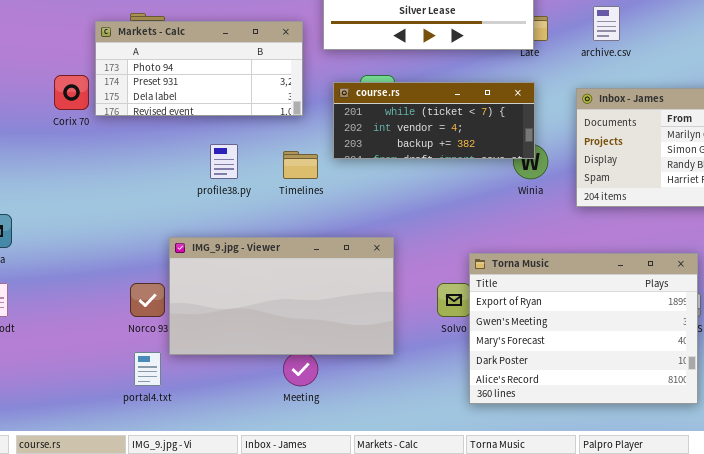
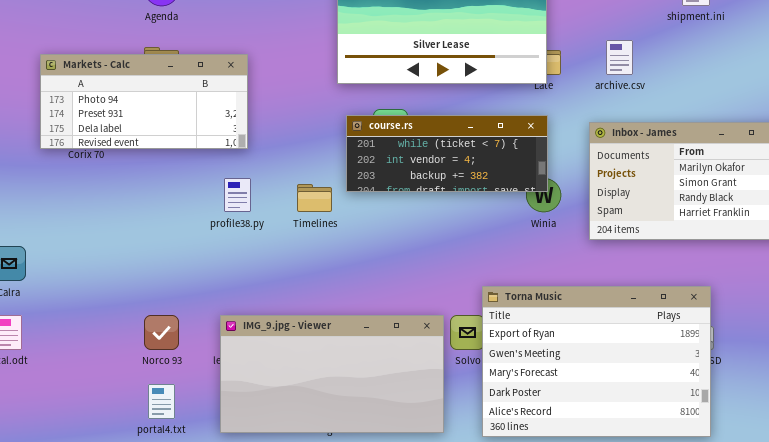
Markets - Calc: [95,21,303,116] -> [40,54,248,149], moved
IMG_9.jpg - Viewer: [169,237,394,355] -> [220,315,444,433], moved

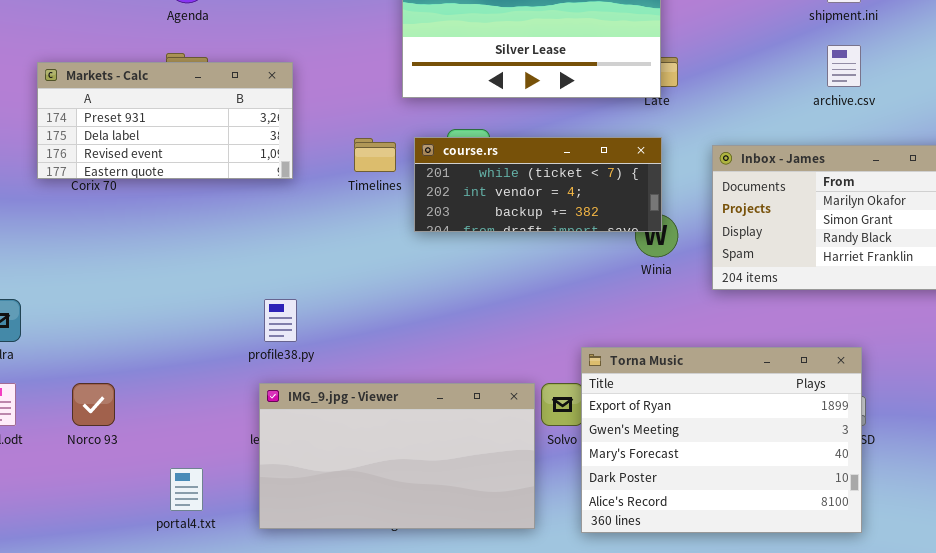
archive.csv: [606,40,633,75] -> [827,45,861,87], moved
Markets - Calc: [40,54,248,149] -> [37,62,293,179], scrolled down 1 row
profile38.py: [224,178,251,212] -> [264,299,297,342], moved
Timelines: [297,184,332,212] -> [354,138,396,172], moved
Norco 93: [144,315,179,350] -> [72,383,115,426], moved

